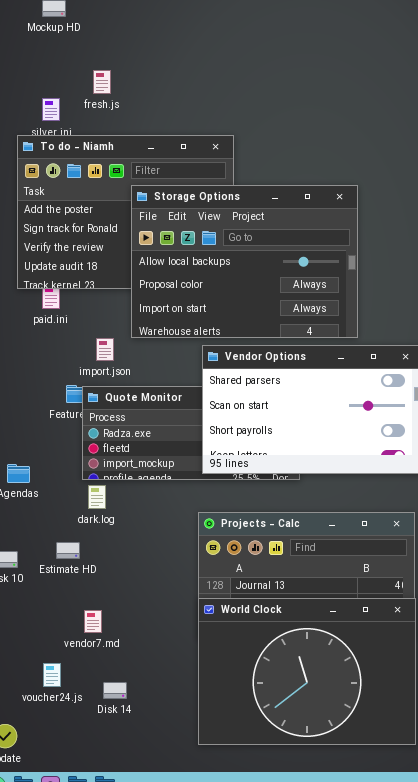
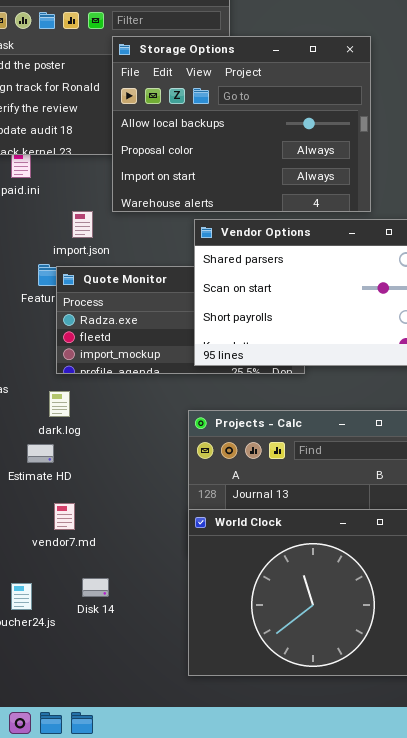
dark.log: [88,485,106,509] -> [49,391,70,417], moved
vendor7.md: [84,610,102,633] -> [54,503,75,530], moved
Disk 14: [103,682,127,699] -> [82,578,109,597], moved

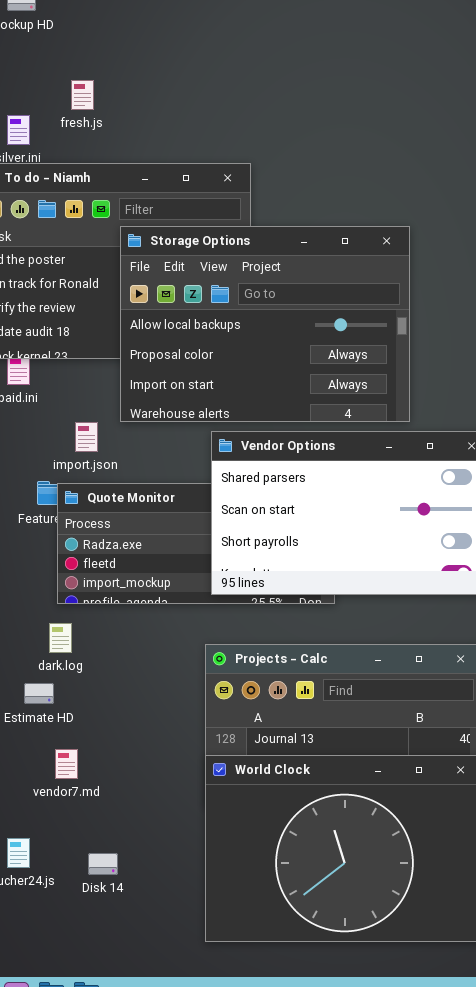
Disk 14: [82,578,109,597] -> [88,853,118,875], moved

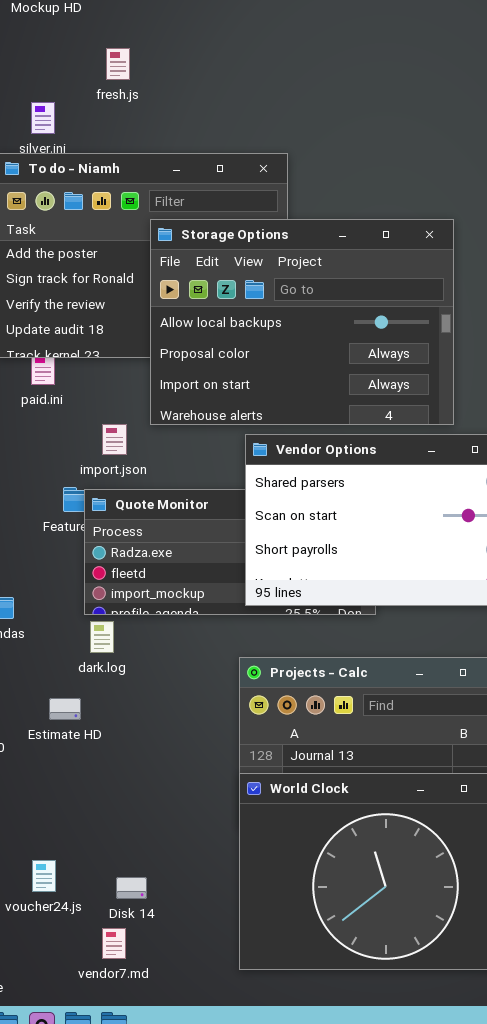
fresh.js: [71,80,94,110] -> [106,48,130,80], moved
dark.log: [49,623,72,653] -> [90,621,114,653], moved
vendor7.md: [55,749,78,779] -> [102,928,126,959], moved

